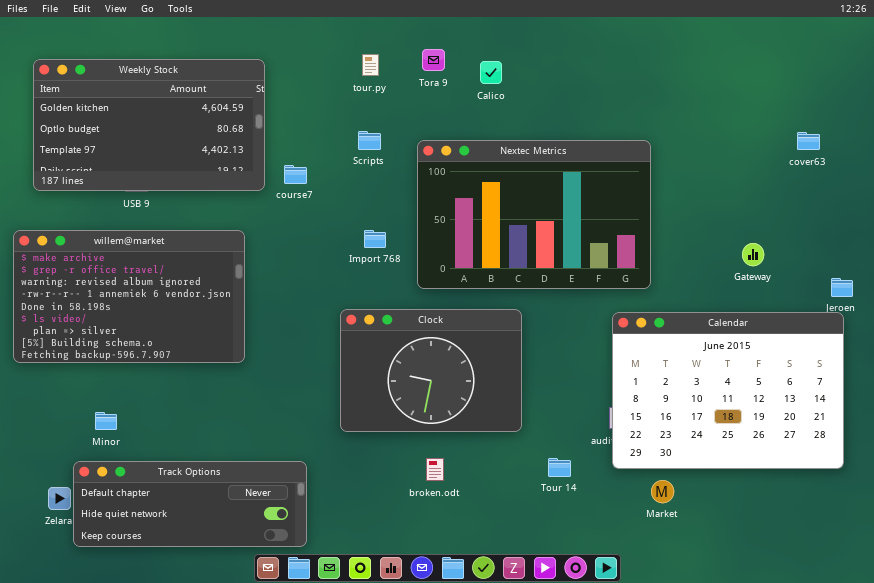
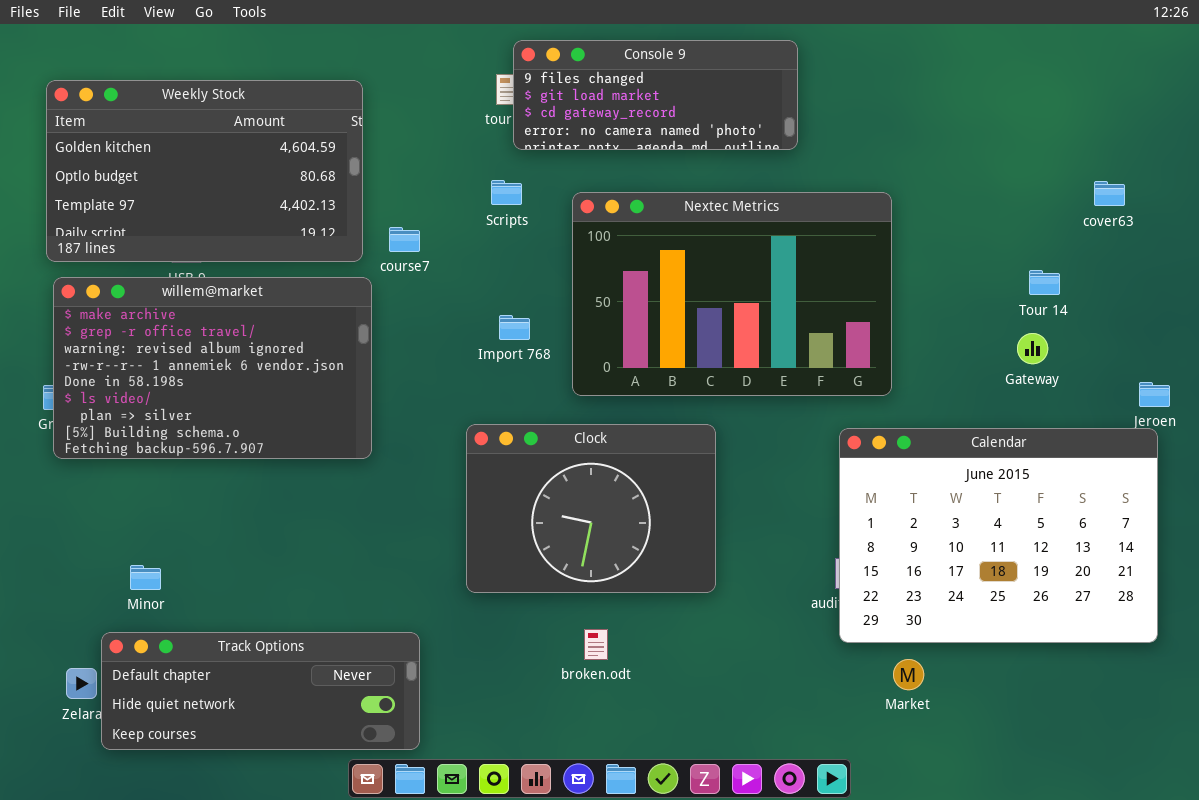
Console 9: none -> [513,40,798,150], opened
willem@market: [13,230,245,363] -> [53,277,372,459], moved
Tour 14: [548,458,571,477] -> [1029,270,1060,295], moved

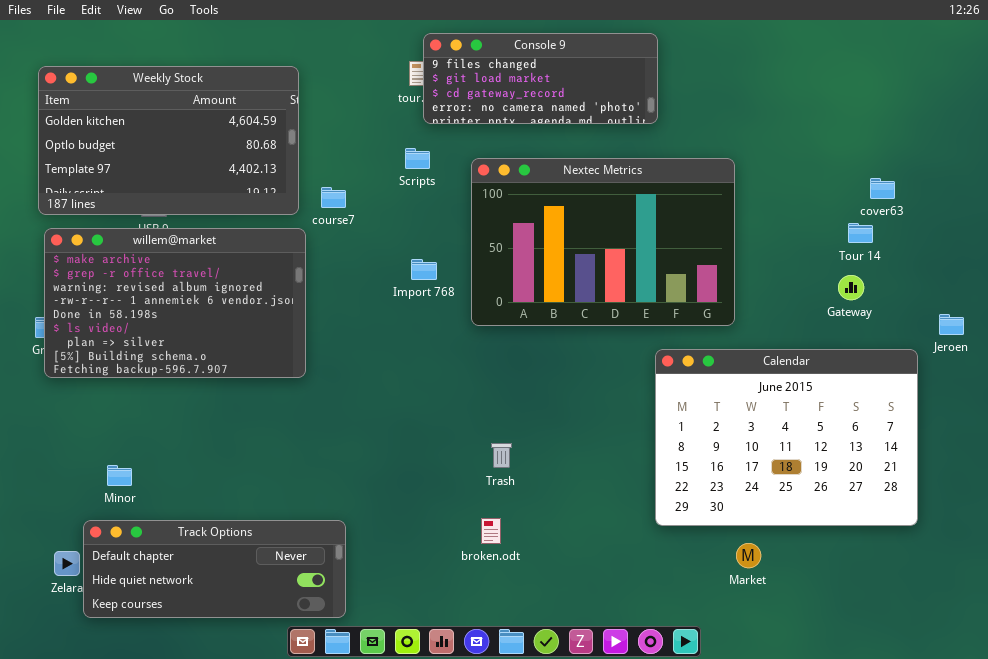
cover63: [1094,181,1125,206] -> [870,178,895,199], moved
Clock: [466,424,716,593] -> none, closed
Calendar: [839,428,1158,643] -> [655,349,918,526], moved

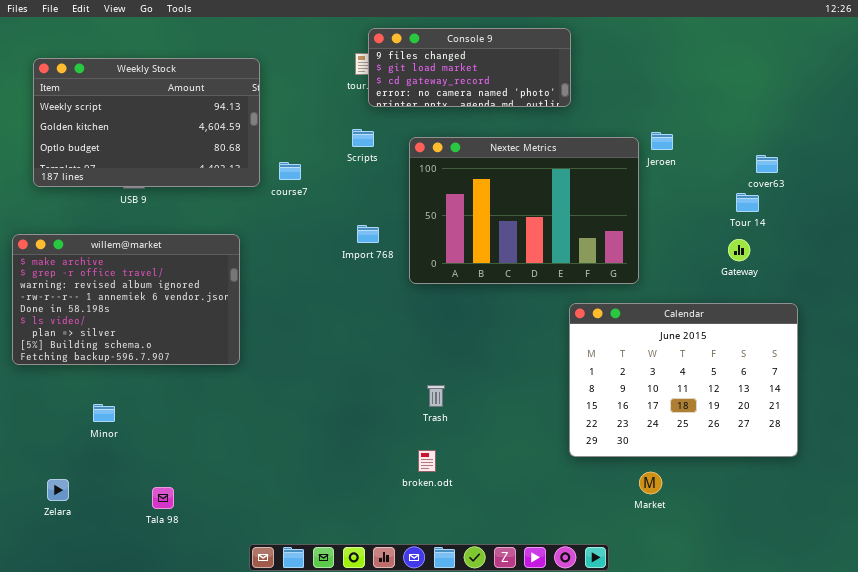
Weekly Stock: [38,66,299,215] -> [33,58,260,187], scrolled up 1 row
willem@market: [44,228,306,378] -> [12,234,240,365], moved
Jeroen: [939,314,964,335] -> [651,132,673,150], moved
Track Options: [83,520,346,618] -> none, closed

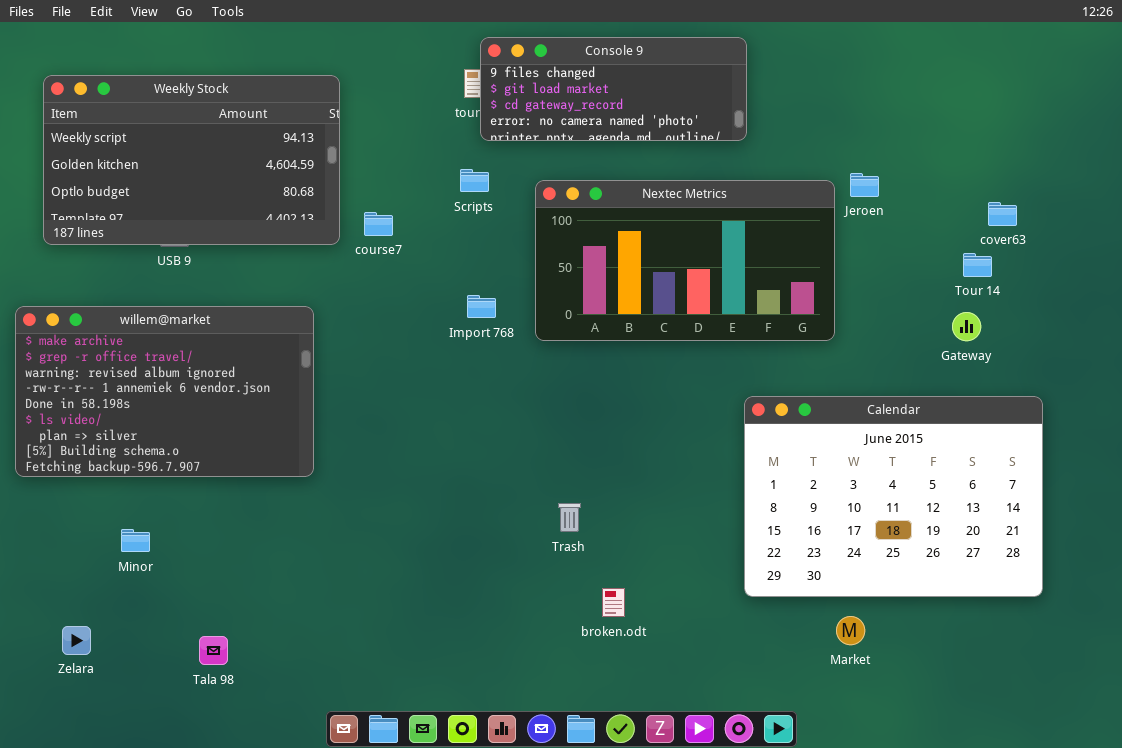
Nextec Metrics: [409,137,639,284] -> [535,180,835,341], resized
broken.odt: [418,450,436,472] -> [602,588,625,617], moved

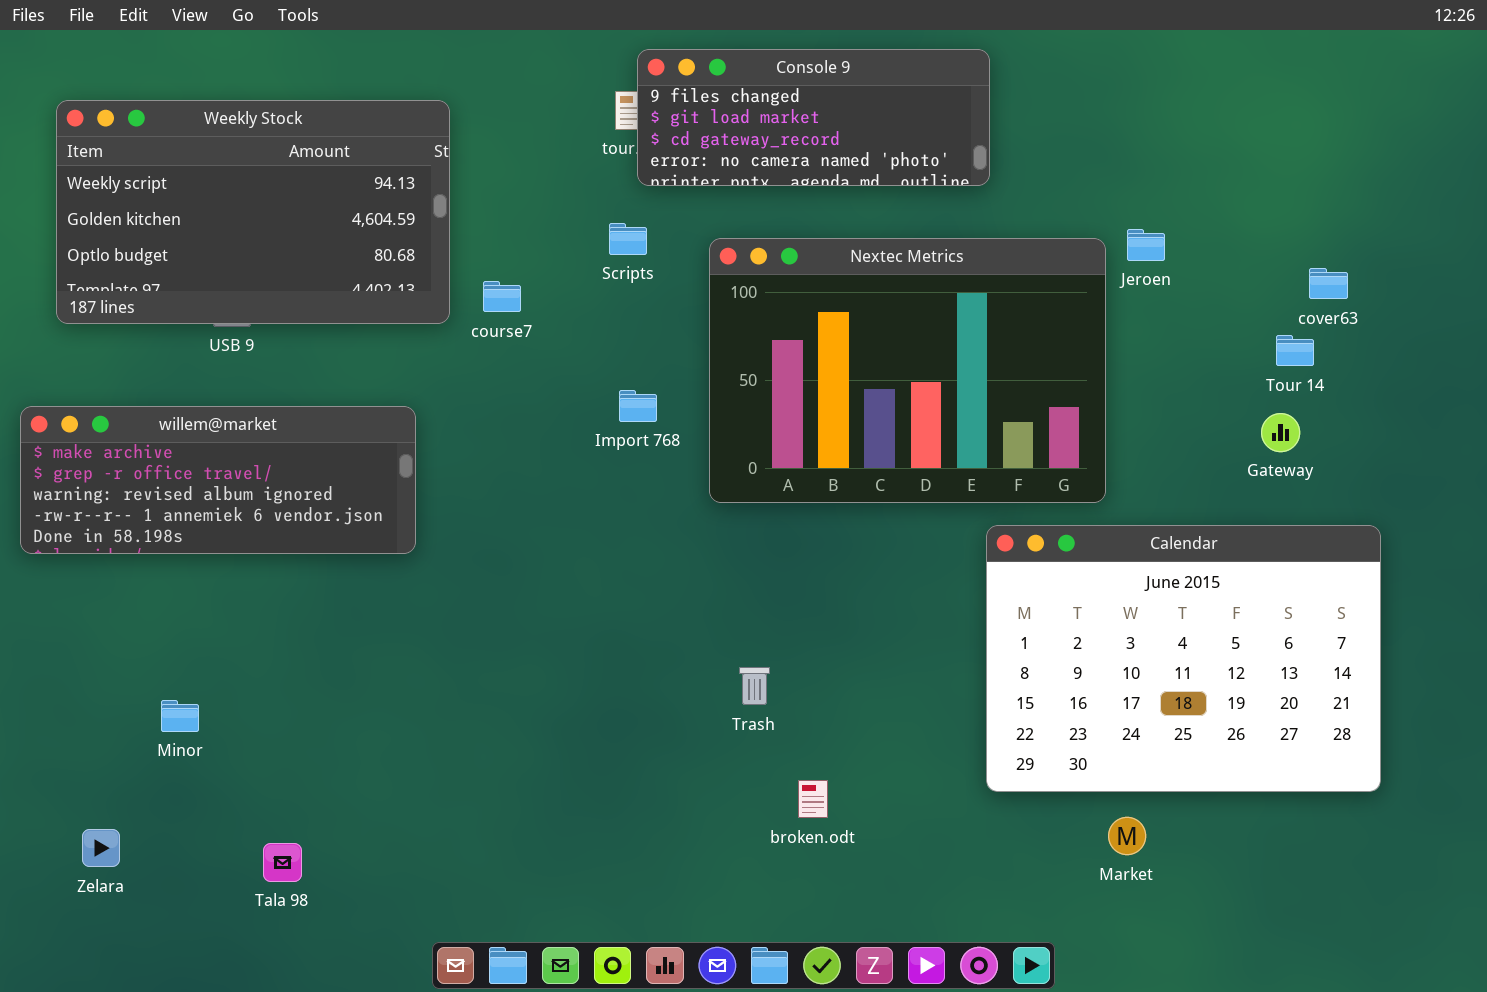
Nextec Metrics: [535,180,835,341] -> [709,238,1106,503], resized
willem@market: [15,306,314,477] -> [20,406,416,554], resized

